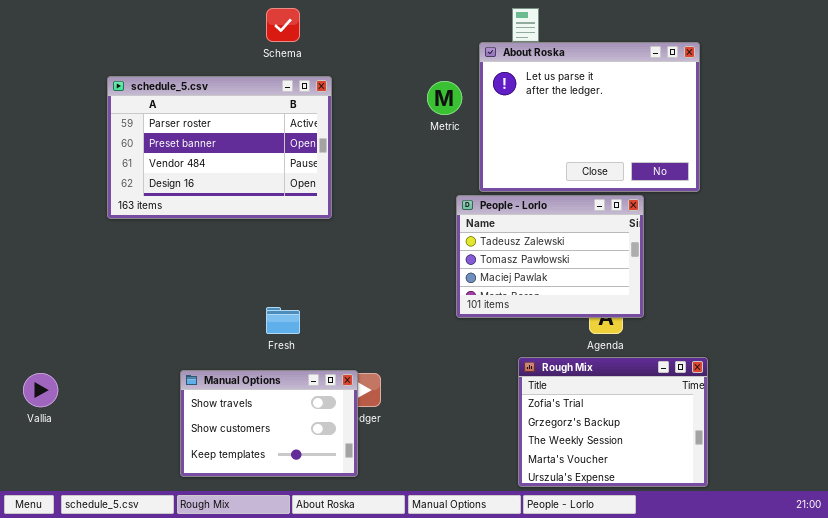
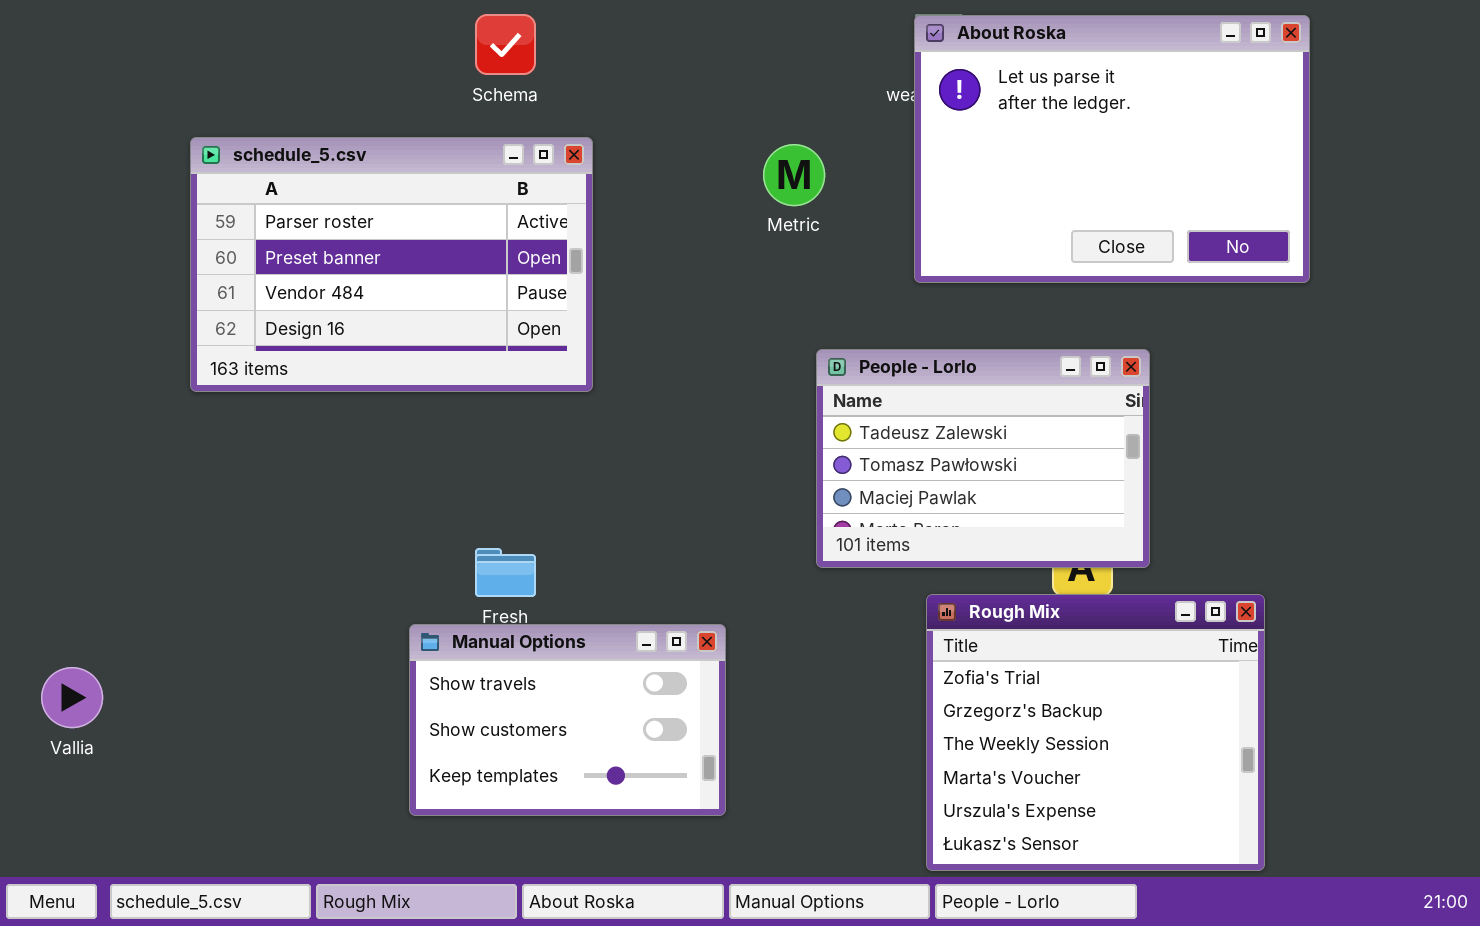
About Roska: [479,42,700,192] -> [914,15,1310,283], moved
Rough Mix: [518,357,708,487] -> [926,594,1265,871], resized
Manual Options: [180,370,358,477] -> [409,624,726,816], moved

